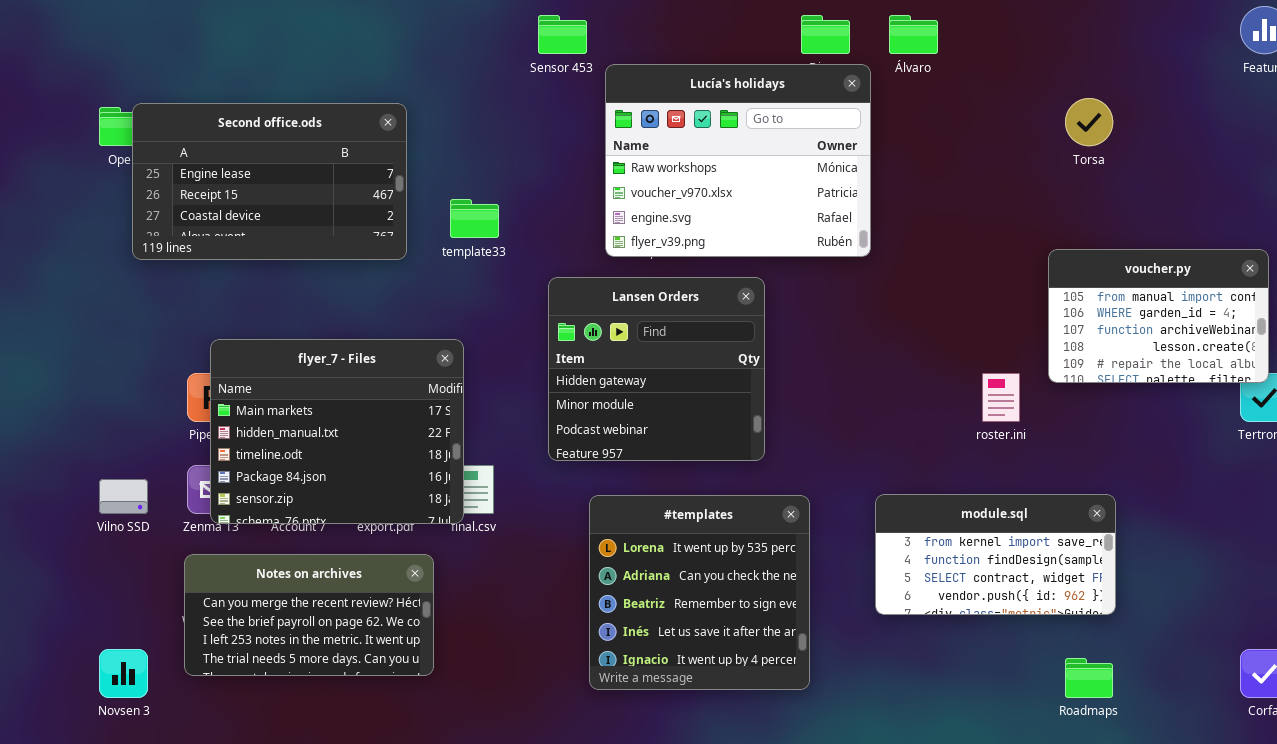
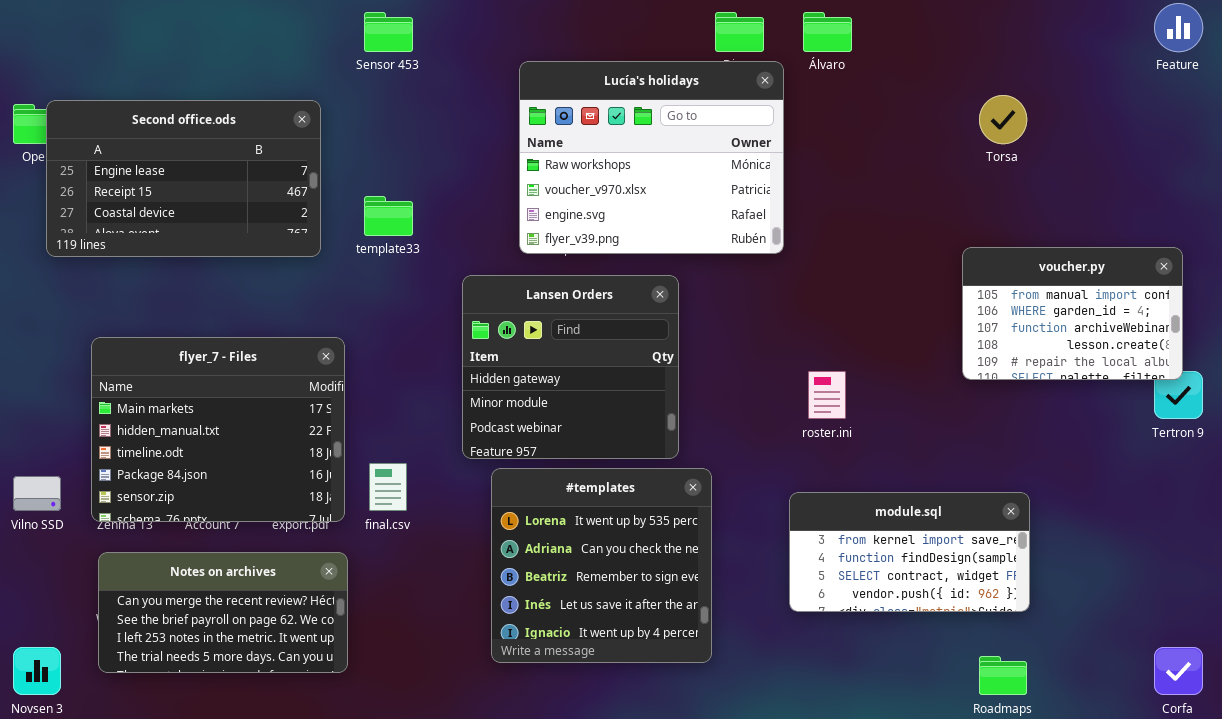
Sensor 453: [538,15,587,54] -> [364,12,413,52], moved
flyer_7 - Files: [210,339,464,524] -> [91,337,345,522], moved
roster.ini: [982,373,1020,422] -> [808,371,846,419], moved
#templates: [589,495,810,690] -> [491,468,712,663], moved

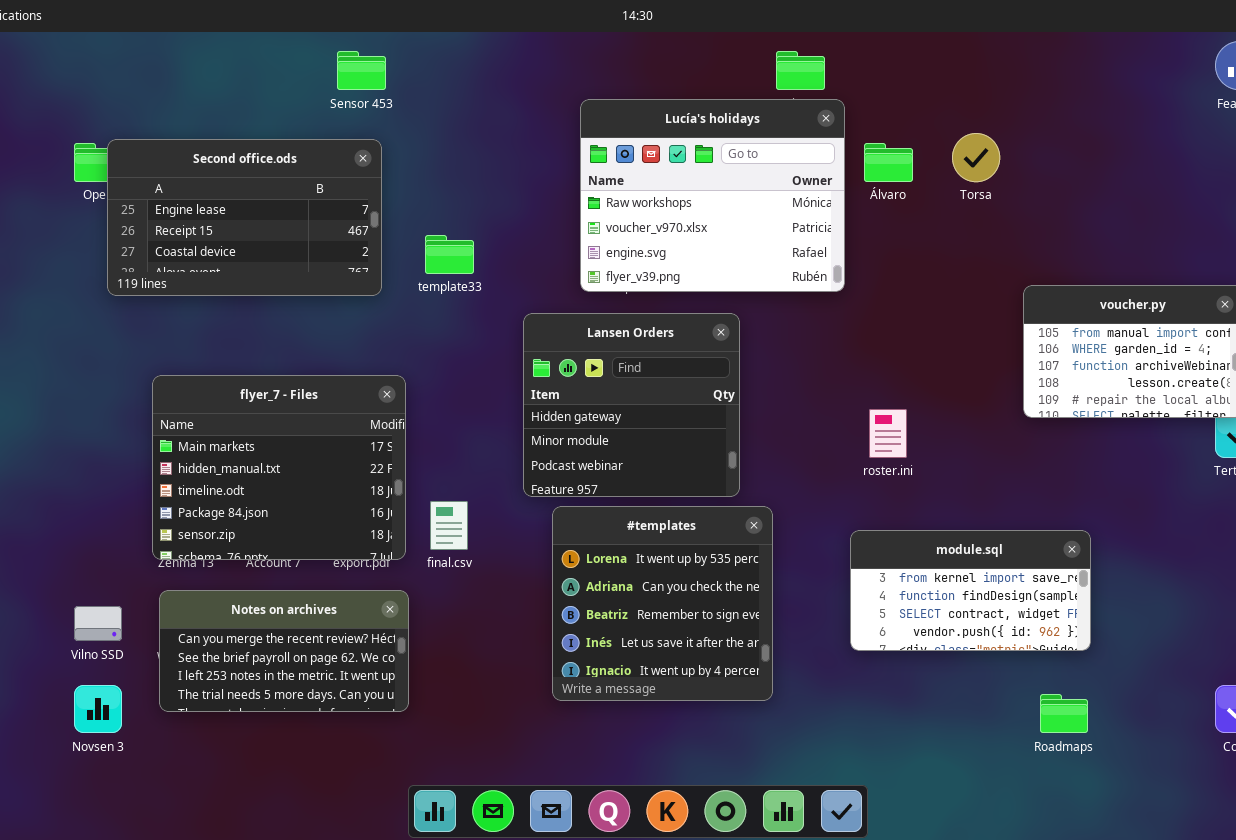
Sensor 453: [364,12,413,52] -> [337,51,386,90], moved
Álvaro: [803,12,852,52] -> [864,143,913,182], moved
Torsa: [979,95,1027,144] -> [952,133,1000,182], moved
Vilno SSD: [13,476,61,511] -> [74,606,122,641], moved

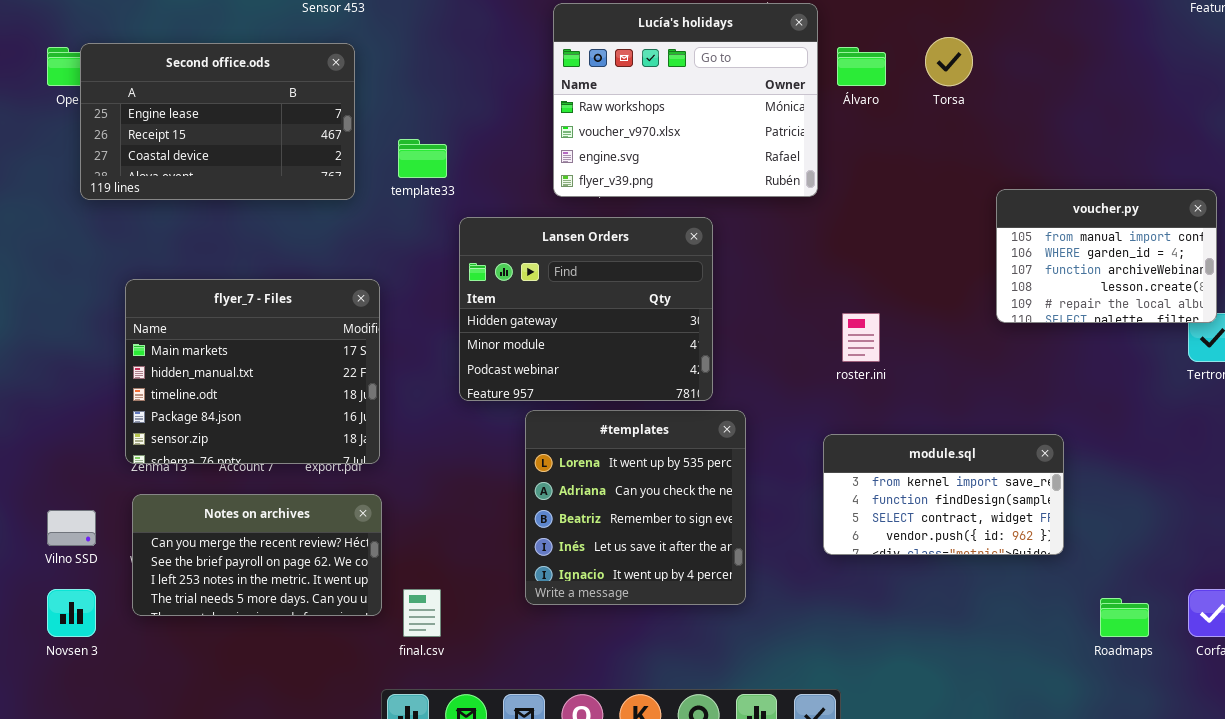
Lansen Orders: [523,313,740,497] -> [459,217,713,401], resized
final.csv: [430,501,468,550] -> [403,589,441,637], moved
Roadmaps: [1040,694,1088,733] -> [1100,598,1149,637], moved

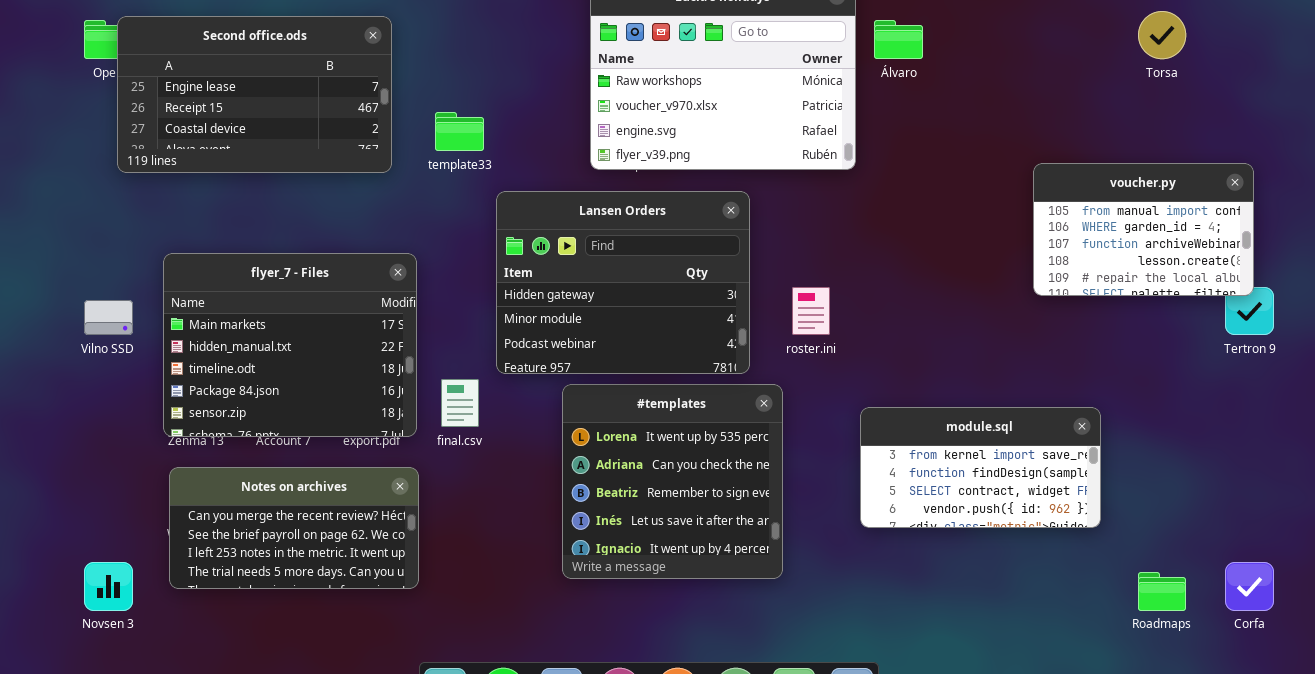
Torsa: [925,37,973,86] -> [1138,11,1186,59], moved
roster.ini: [842,313,880,362] -> [792,287,830,335], moved
Vilno SSD: [47,510,96,546] -> [84,300,133,335], moved
final.csv: [403,589,441,637] -> [441,379,479,427], moved

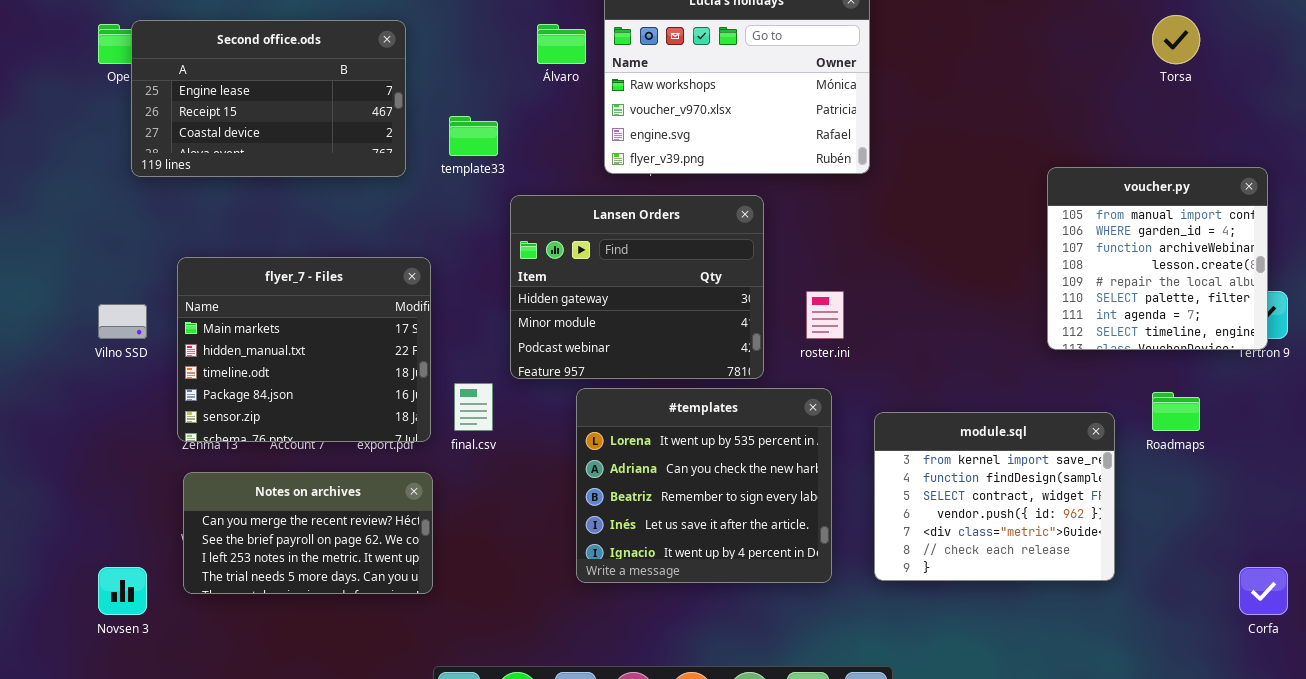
Álvaro: [874,20,923,59] -> [537,24,586,64], moved
voucher.py: [1033,163,1254,296] -> [1047,167,1268,350], resized
#templates: [562,384,783,579] -> [576,388,832,583], resized
module.sql: [860,407,1101,528] -> [874,412,1115,581], resized
Roadmaps: [1138,572,1186,611] -> [1152,392,1200,431], moved

